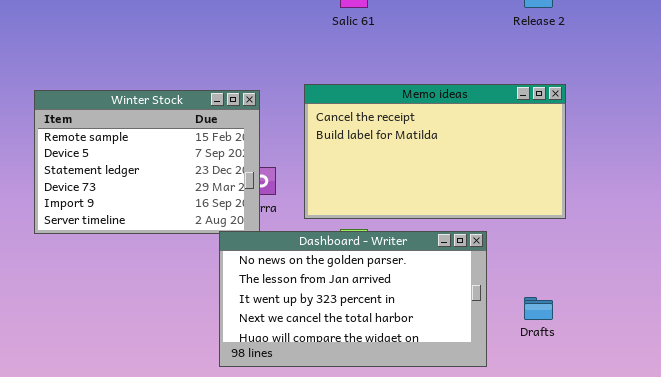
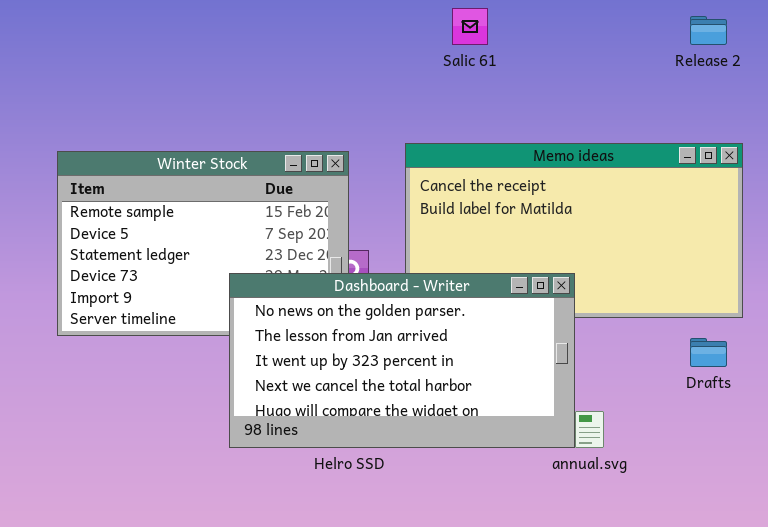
Dashboard - Writer: [219,231,487,367] -> [229,273,575,448], moved
Drafts: [524,297,553,320] -> [690,338,727,367], moved

